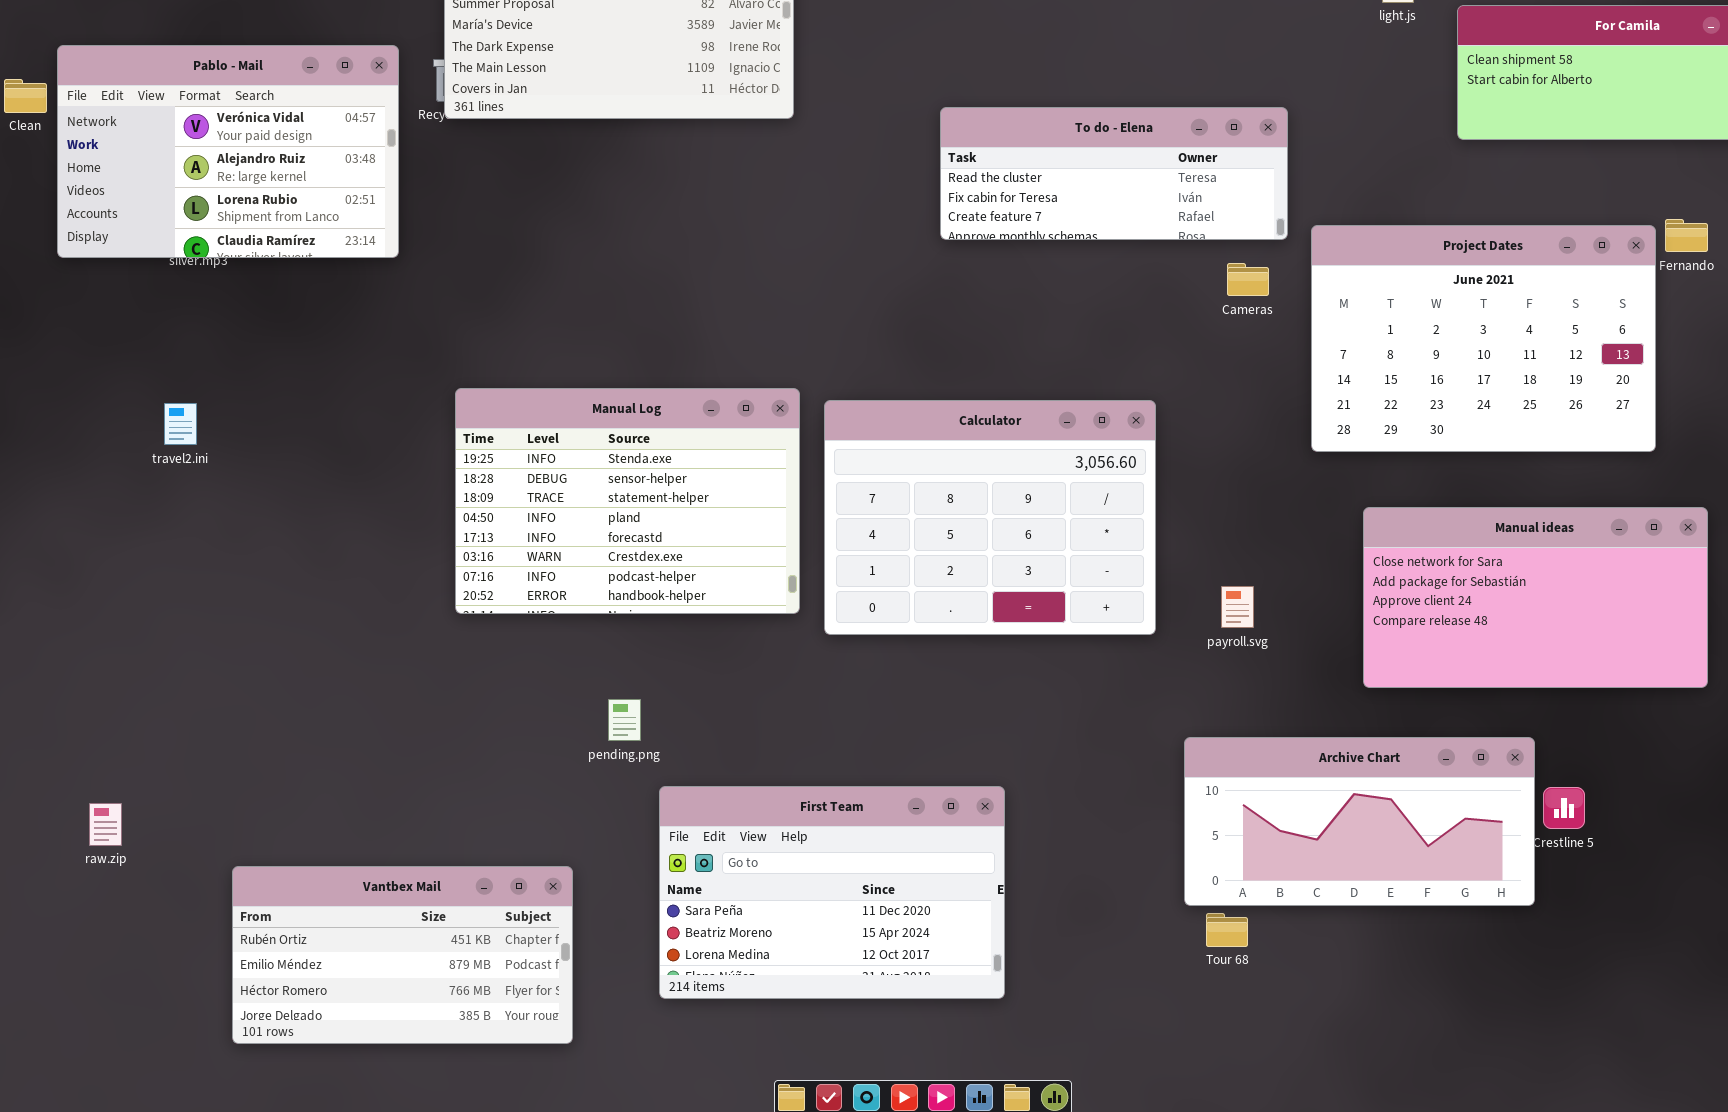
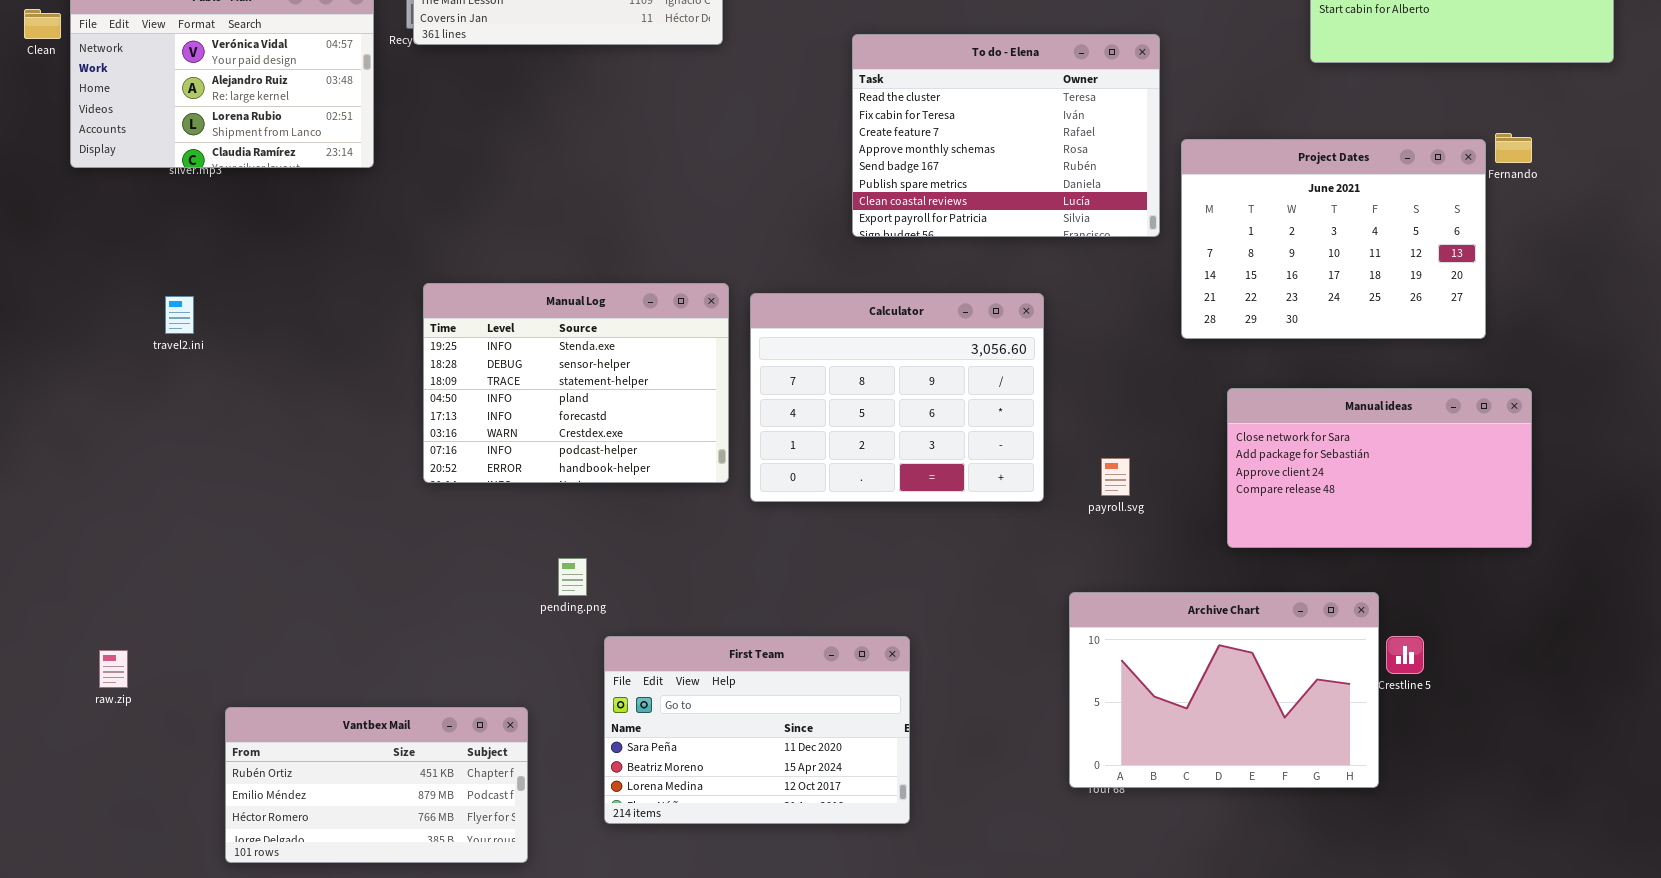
To do - Elena: [940,107,1288,240] -> [852,34,1160,237], resized
Archive Chart: [1184,737,1535,906] -> [1069,592,1379,788], resized

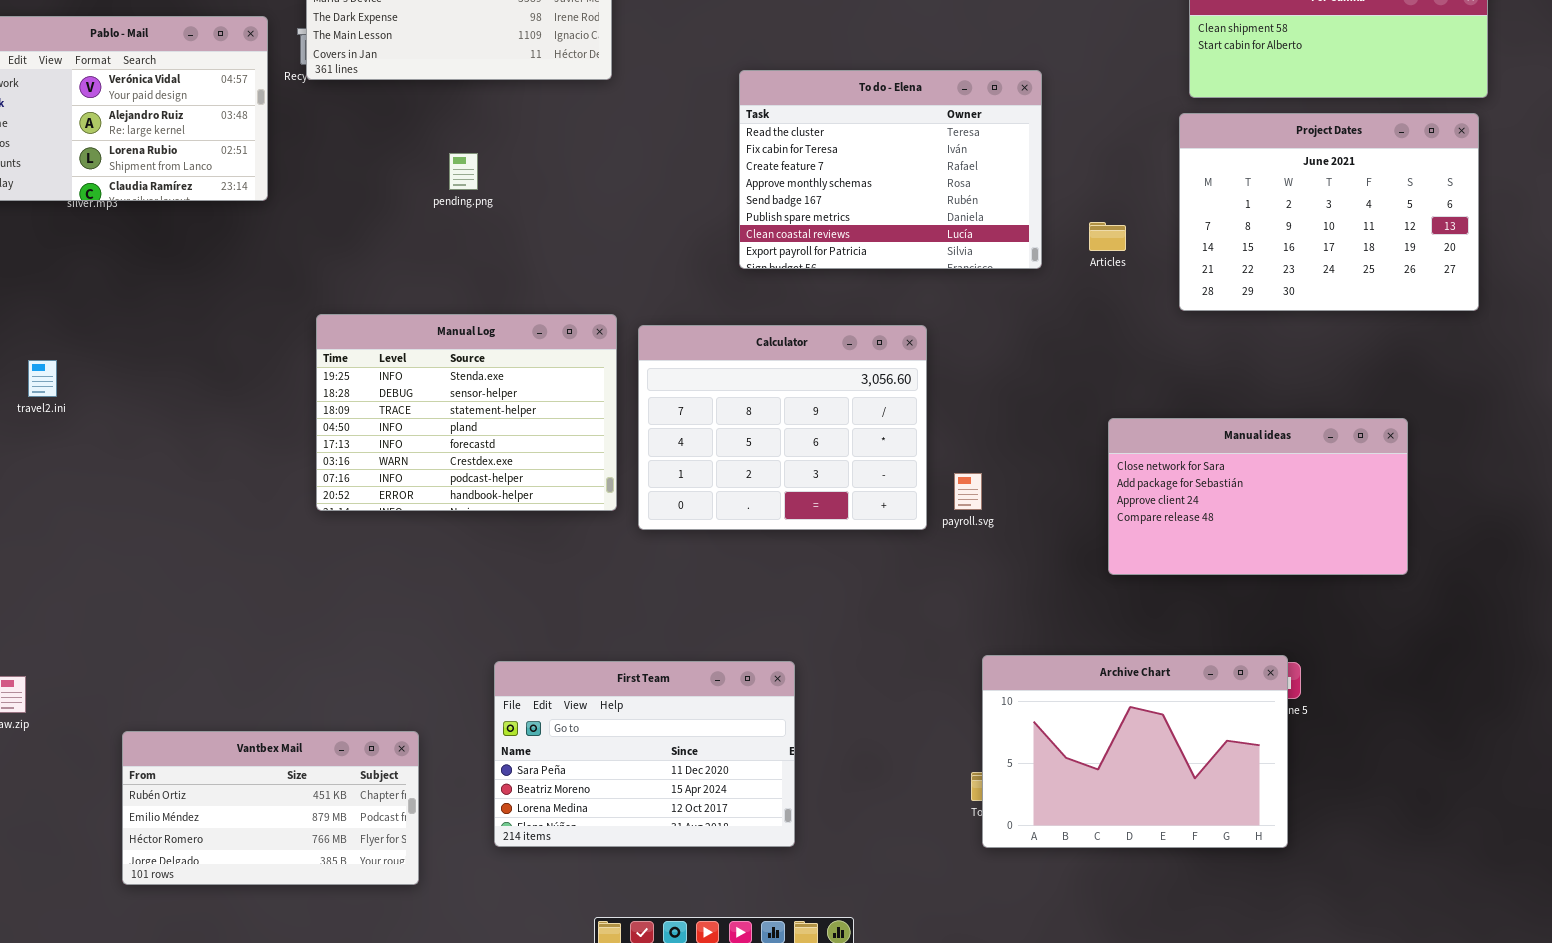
Project Dates: [1181,139,1486,339] -> [1179,113,1479,311], moved
travel2.ini: [165,296,194,334] -> [28,360,57,397], moved
payroll.svg: [1101,458,1130,496] -> [954,473,982,510], moved
pending.png: [558,558,587,596] -> [449,153,478,190], moved
Archive Chart: [1069,592,1379,788] -> [982,655,1288,848], moved

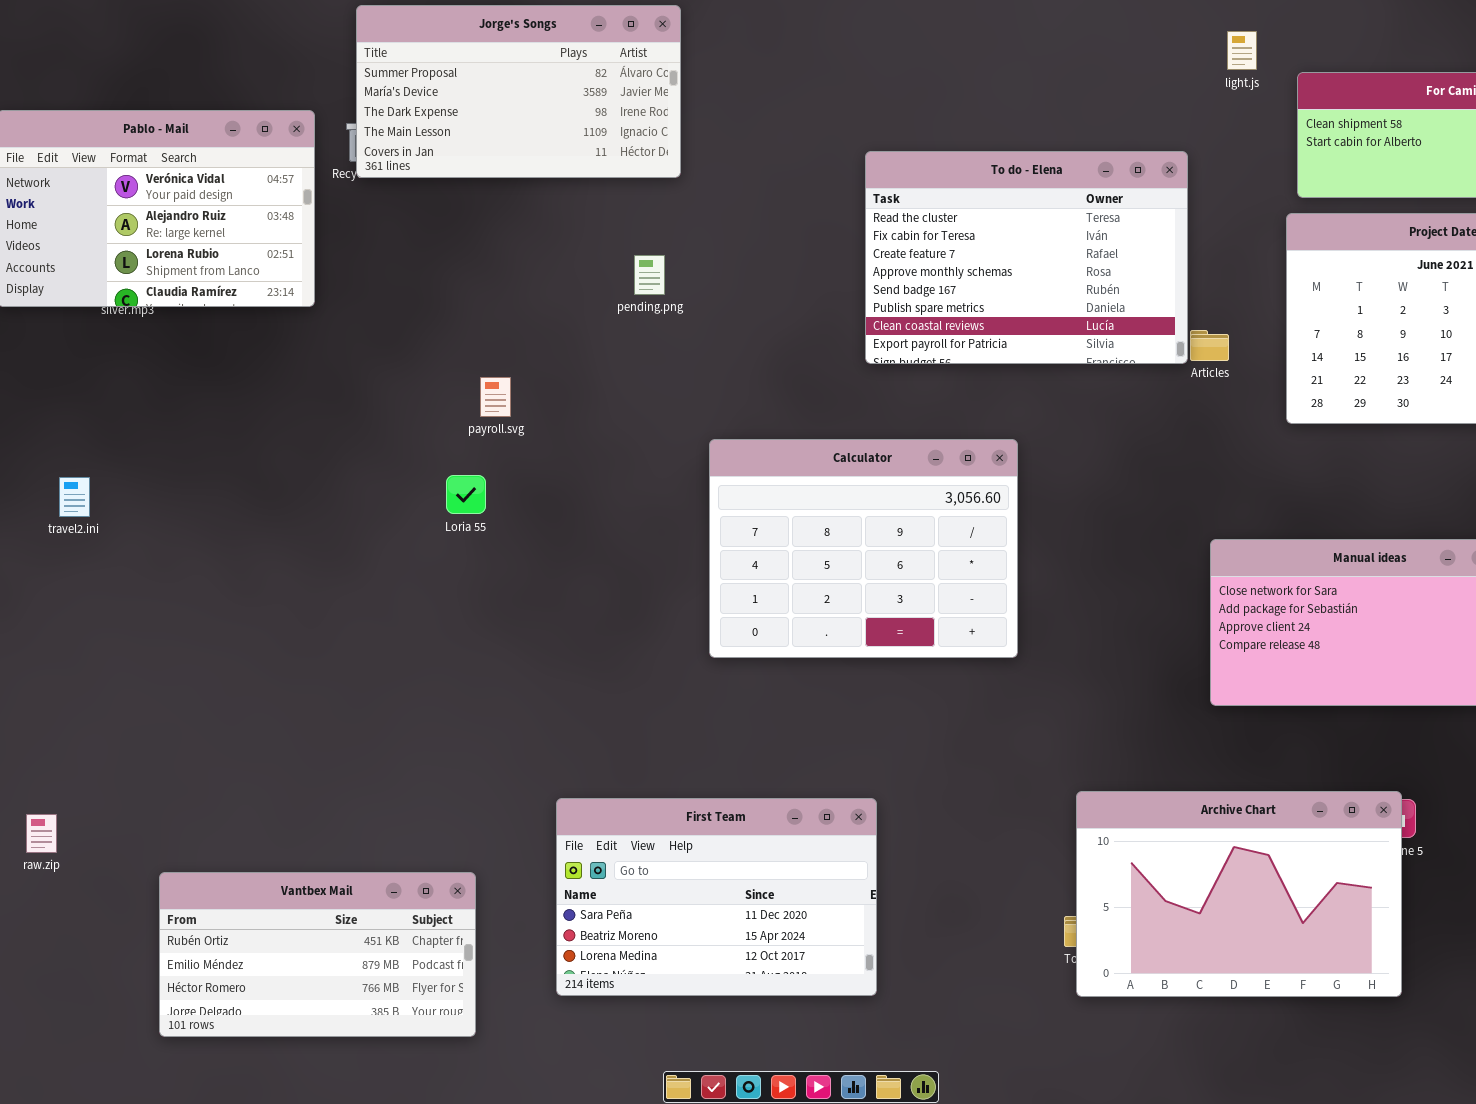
To do - Elena: [739,70,1042,269] -> [865,151,1188,364], moved
pending.png: [449,153,478,190] -> [634,255,665,295], moved
Manual Log: [316,314,617,511] -> none, closed
payroll.svg: [954,473,982,510] -> [480,377,511,417], moved

